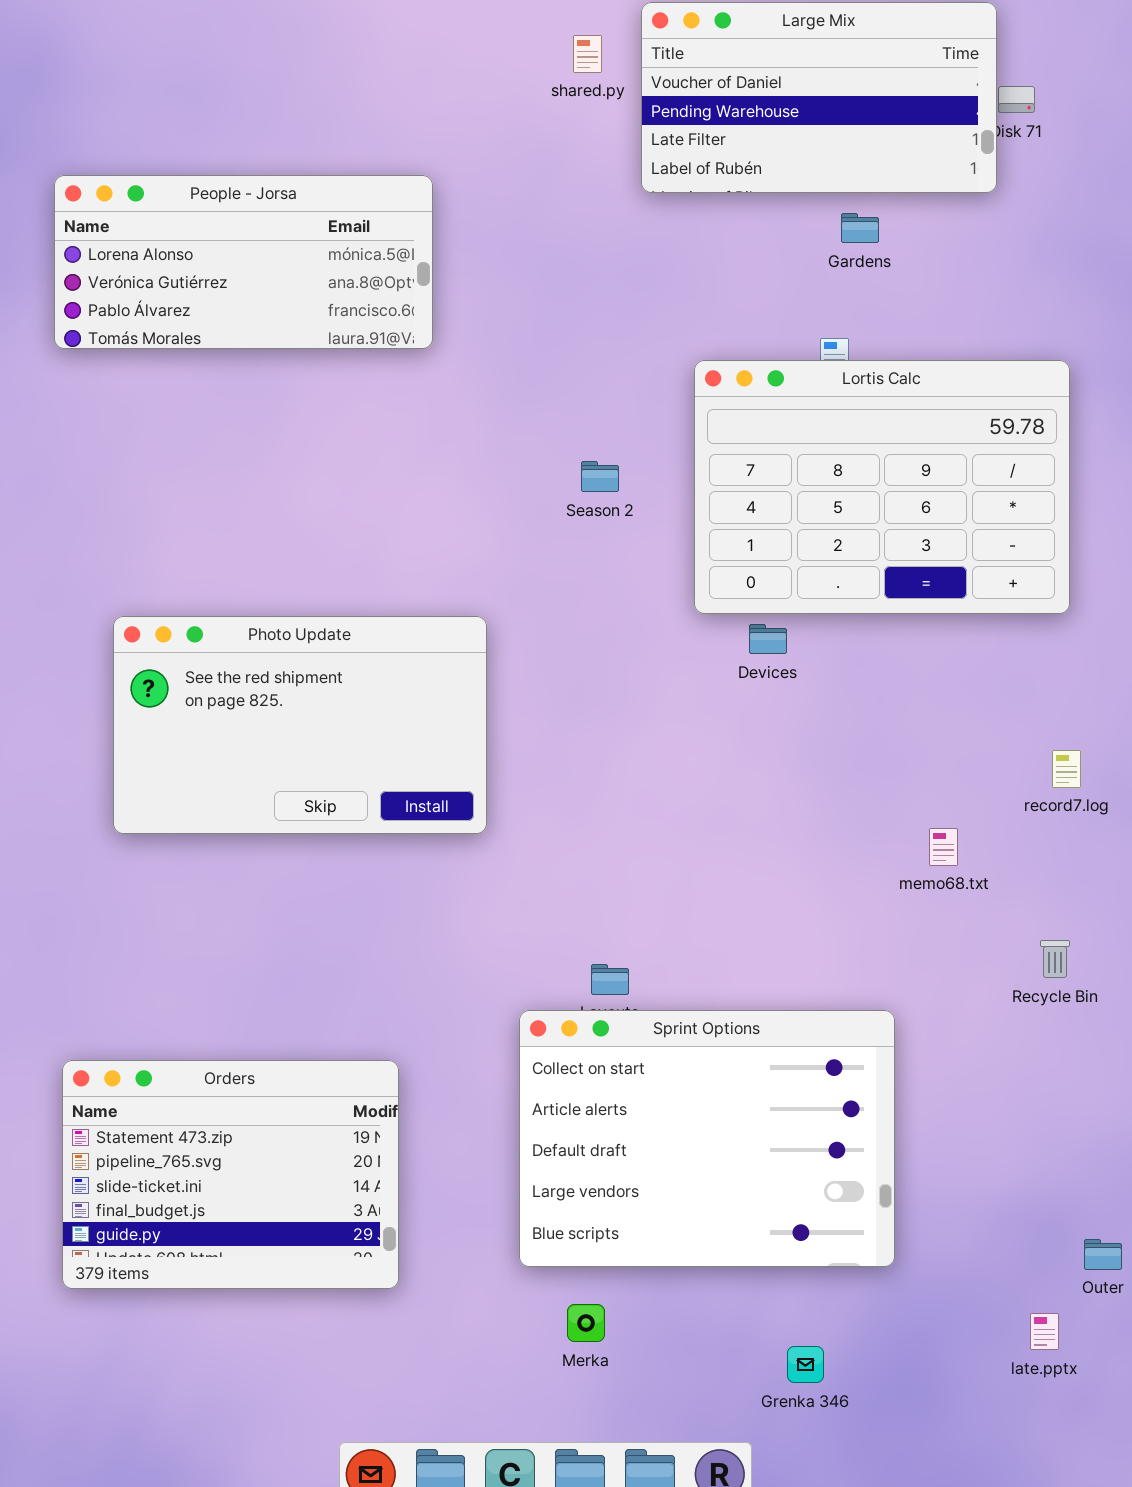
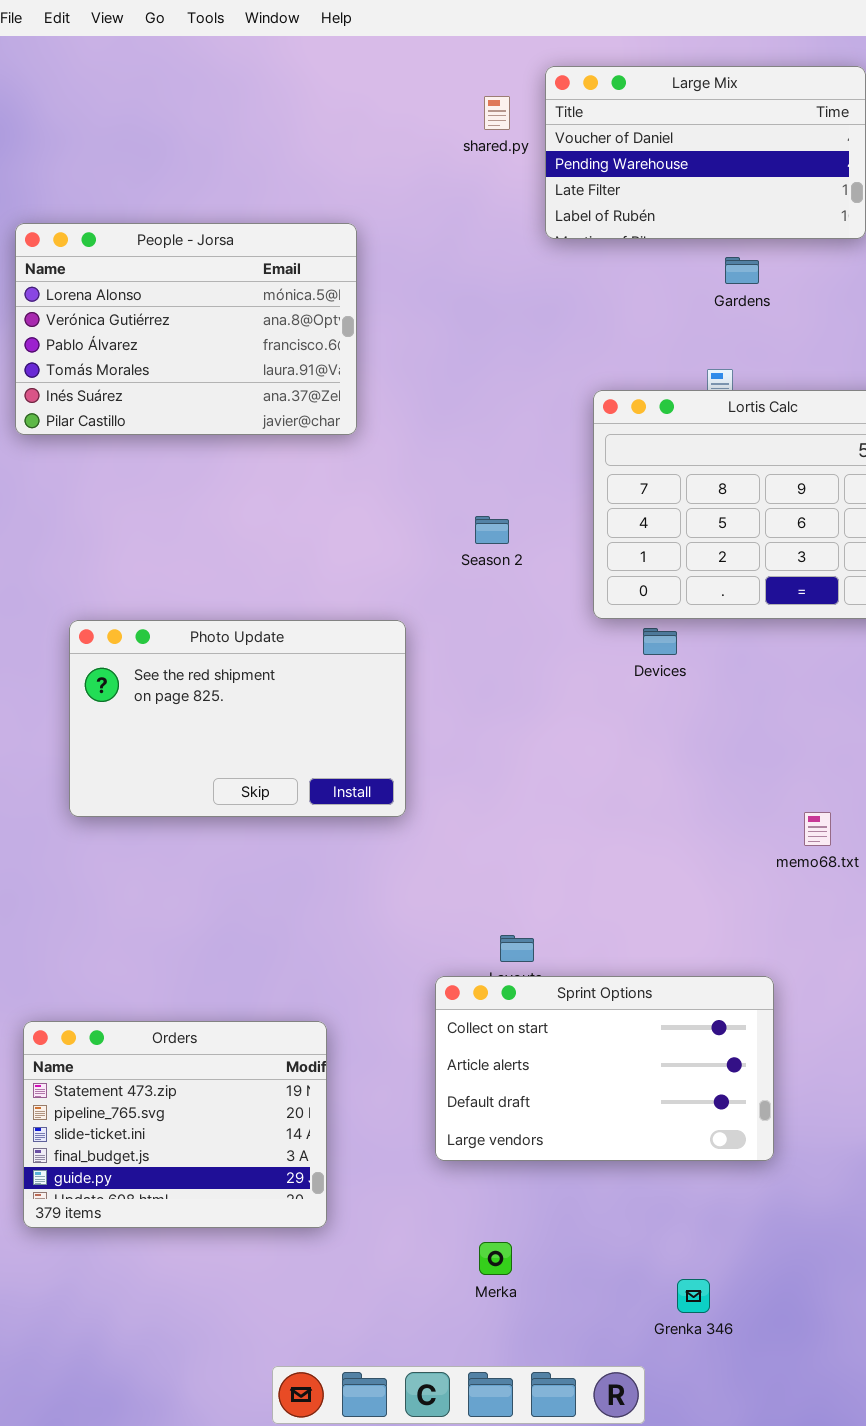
People - Jorsa: [54,175,433,349] -> [15,223,357,435], resized
Season 2: [581,461,619,492] -> [475,516,509,544], moved
Sprint Options: [519,1010,895,1267] -> [435,976,774,1161], resized

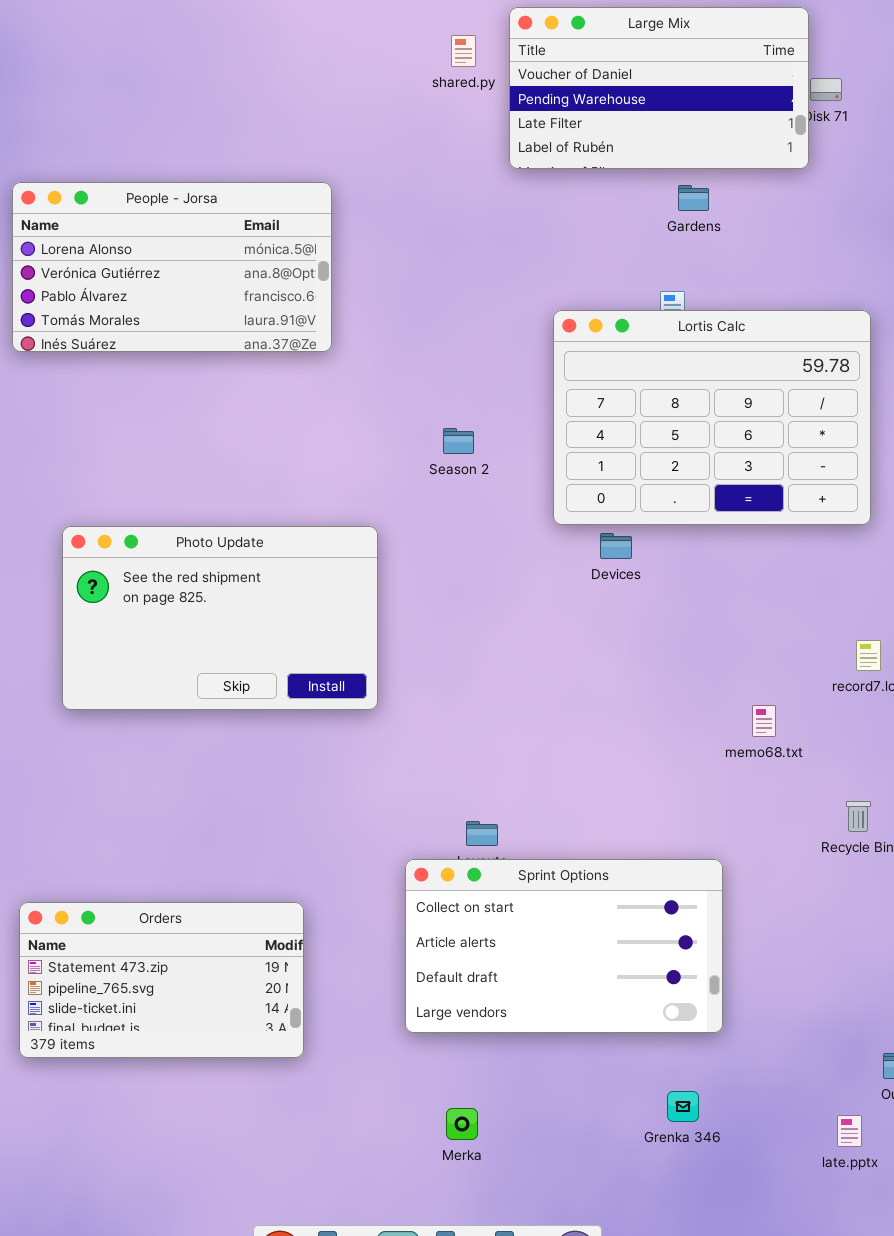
People - Jorsa: [15,223,357,435] -> [12,182,332,352], resized
Orders: [23,1021,327,1228] -> [19,902,304,1058], resized
Grenka 346: [677,1279,710,1313] -> [667,1091,699,1122], moved

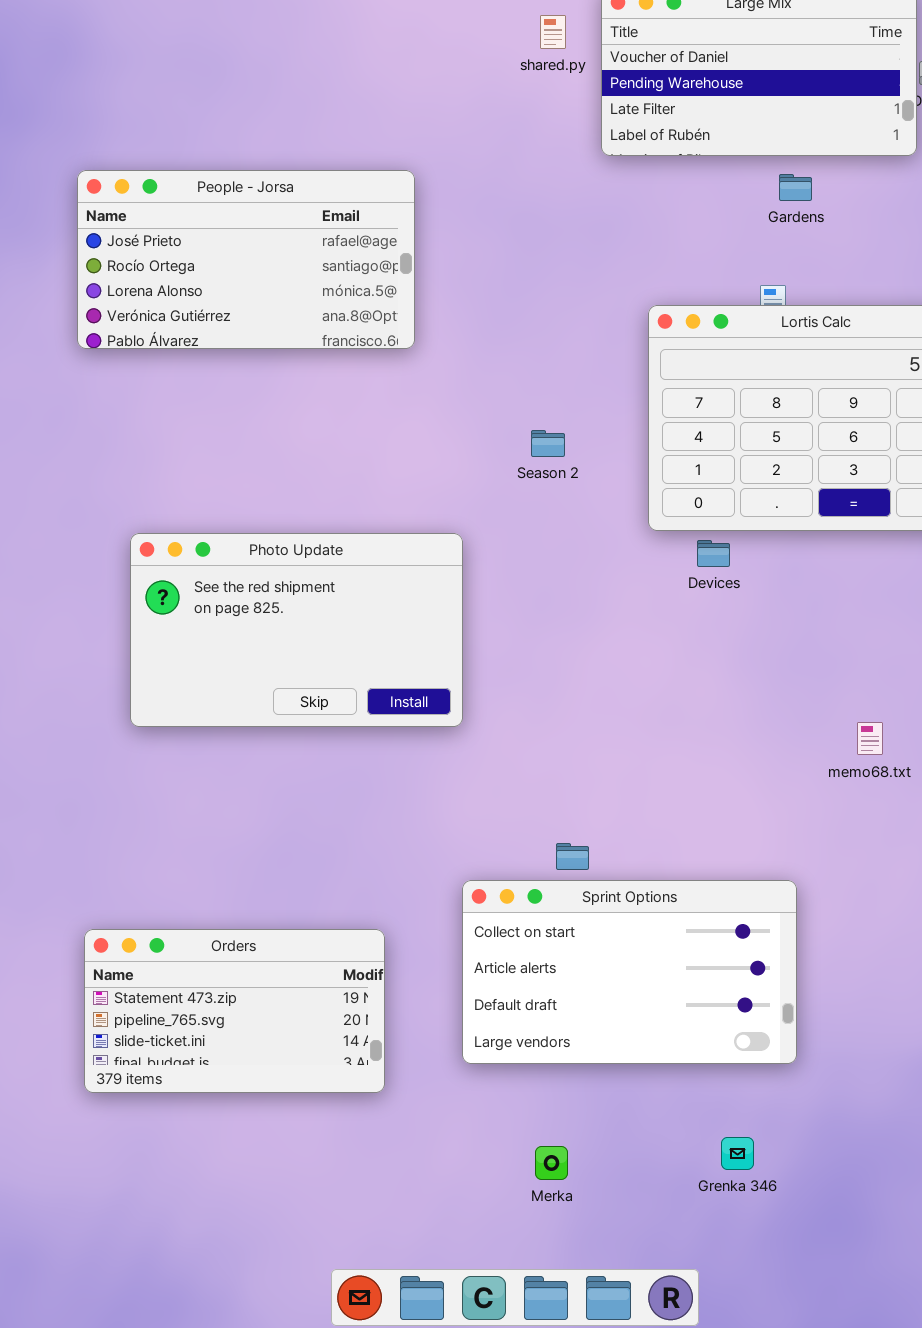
People - Jorsa: [12,182,332,352] -> [77,170,415,349], scrolled up 2 rows
Sprint Options: [405,859,723,1033] -> [462,880,797,1064], moved
Grenka 346: [667,1091,699,1122] -> [721,1137,754,1170], moved

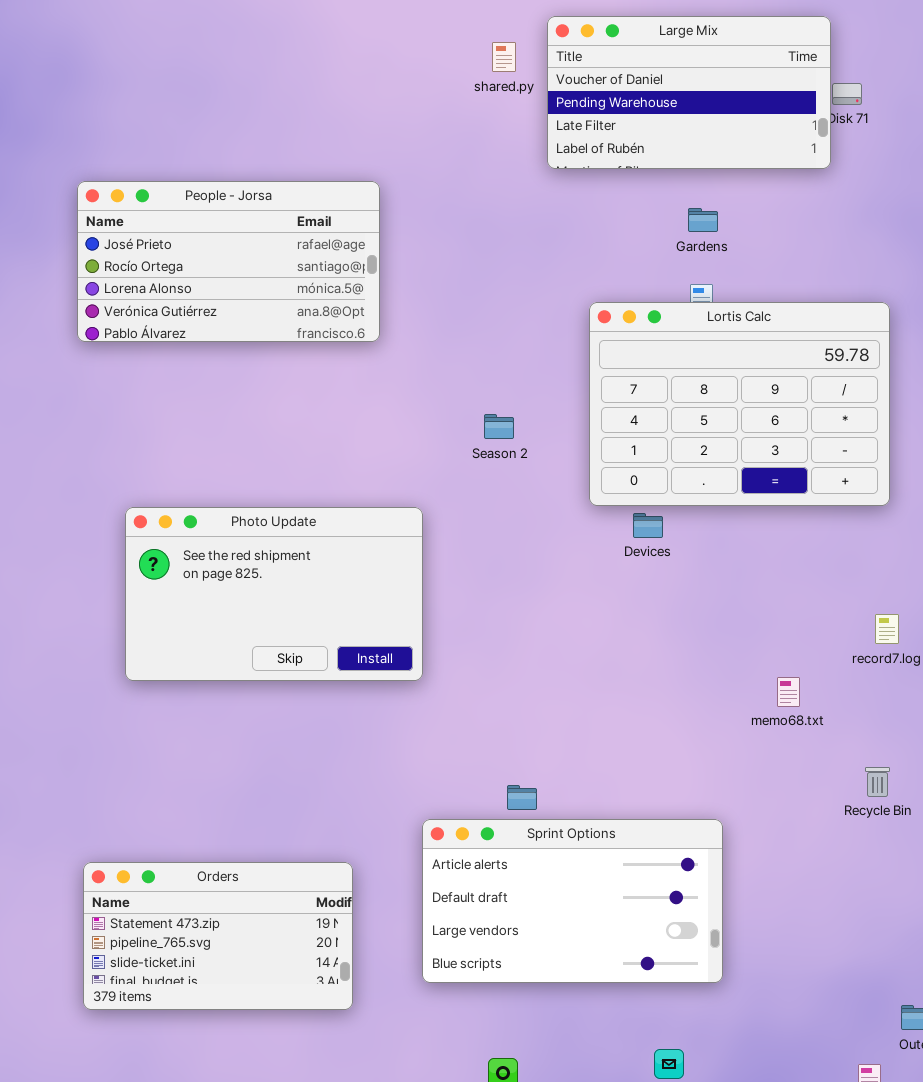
Gardens: [779,174,812,201] -> [688,208,718,232], moved
Sprint Options: [462,880,797,1064] -> [422,819,723,983], scrolled down 1 row

